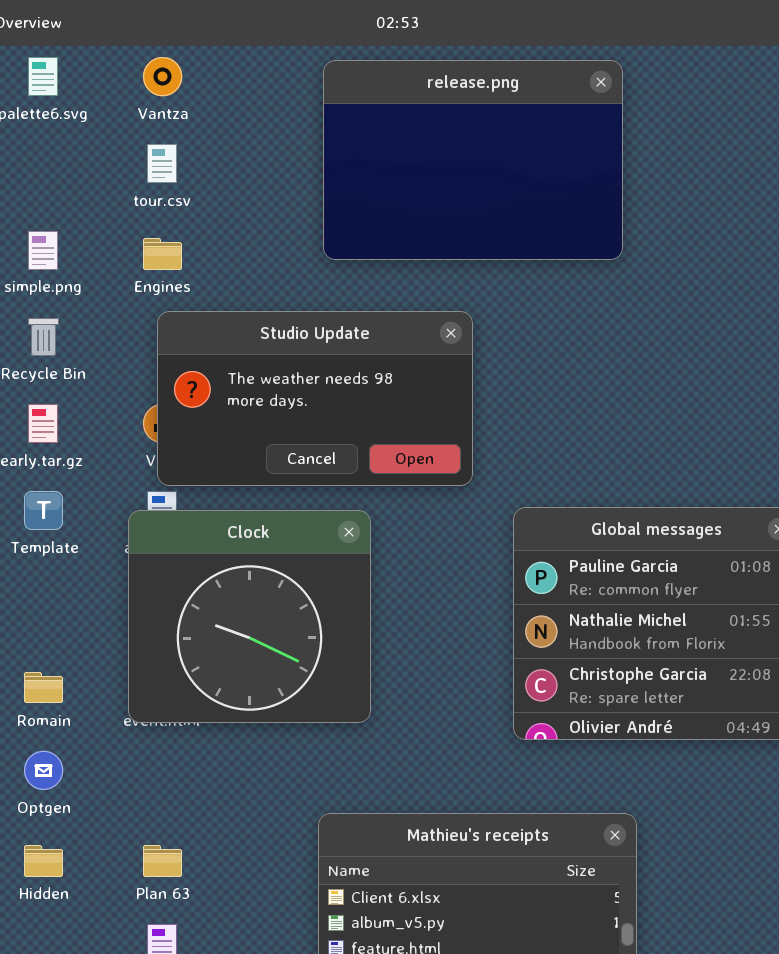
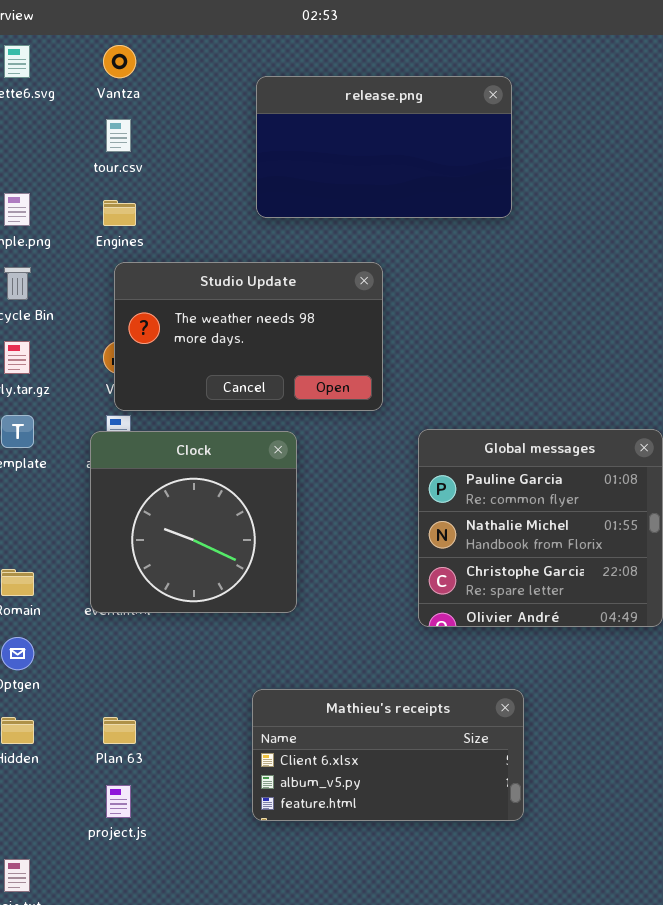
release.png: [323,60,623,260] -> [256,76,512,218], resized

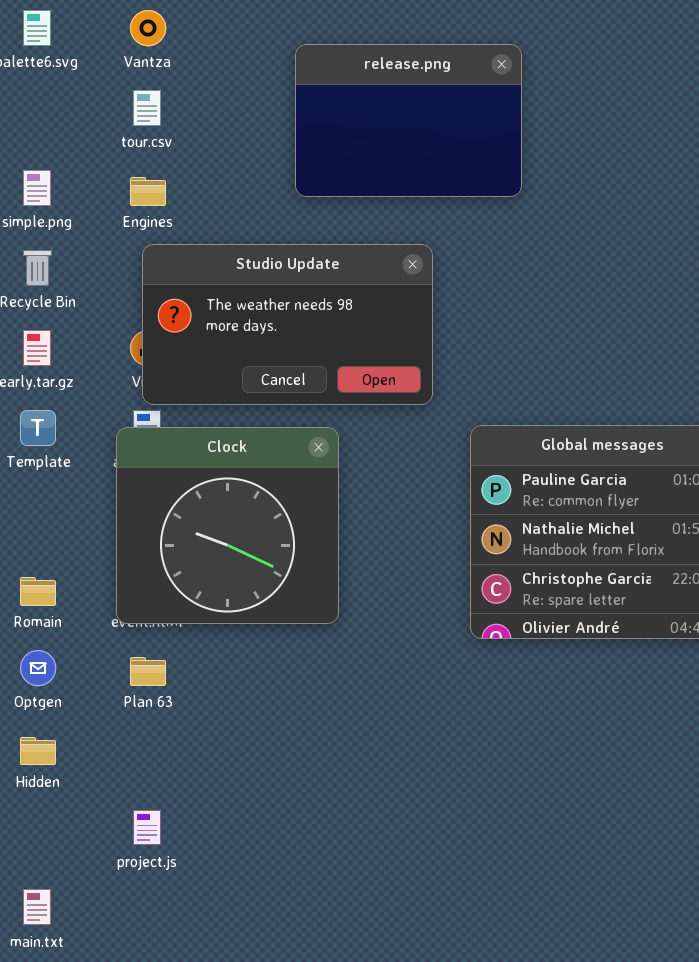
release.png: [256,76,512,218] -> [295,44,522,197], resized
Mathieu's receipts: [252,689,524,821] -> none, closed
Plan 63: [103,717,136,744] -> [130,657,166,686], moved

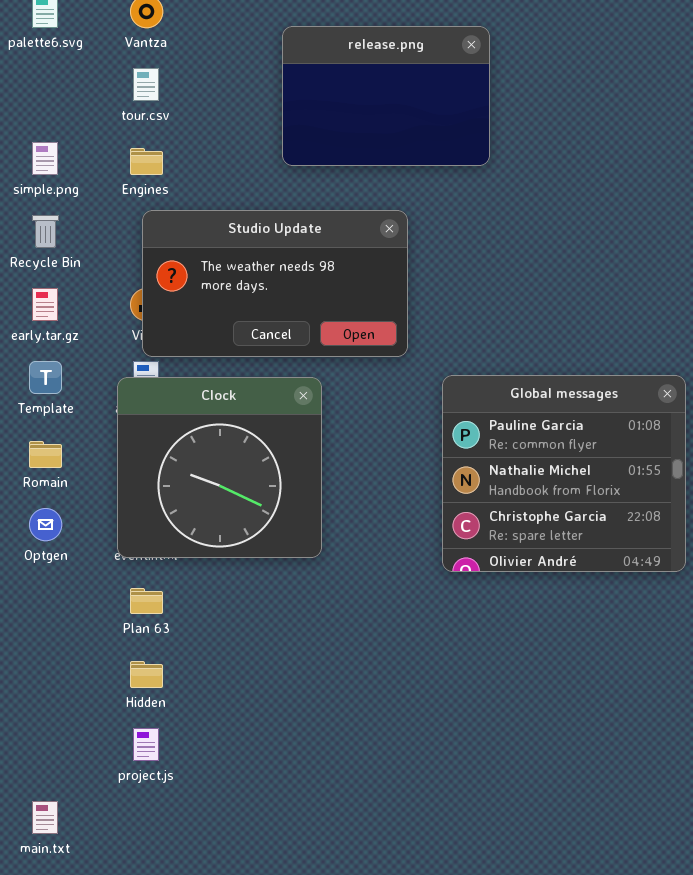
Romain: [20,577,56,606] -> [29,441,62,468], moved
Optgen: [20,650,56,686] -> [29,508,62,541], moved
Hidden: [20,737,56,765] -> [130,661,163,688], moved

